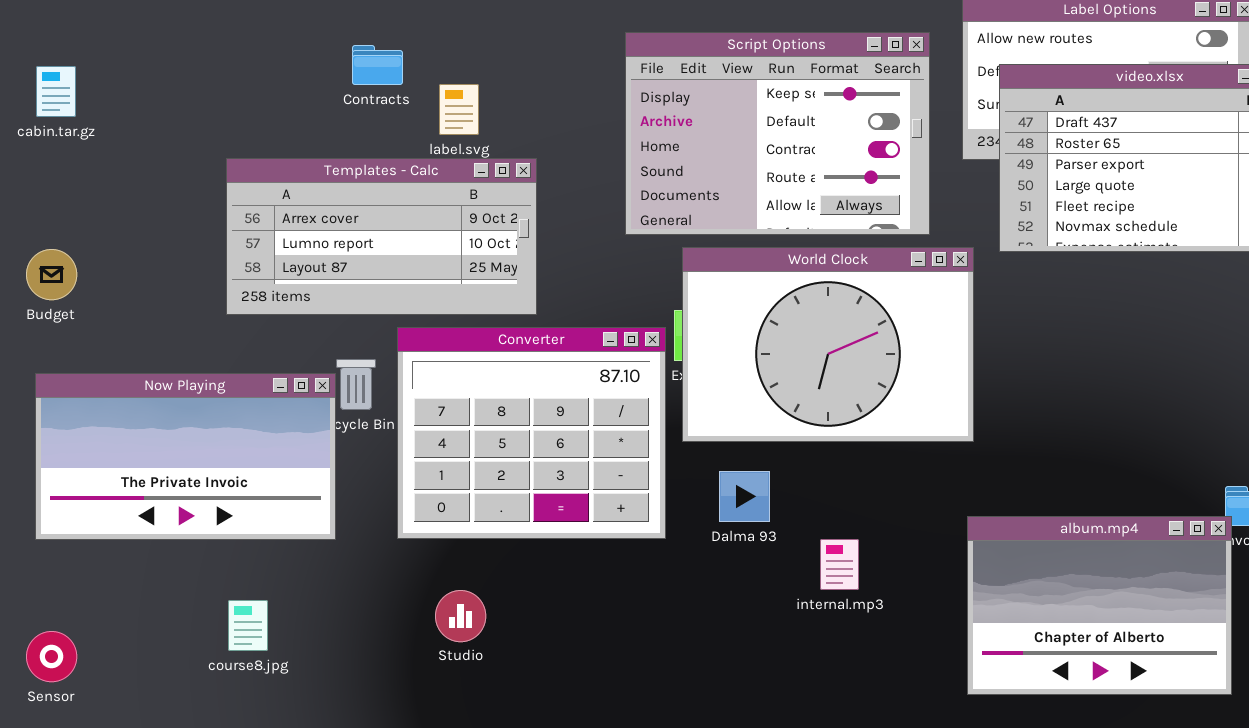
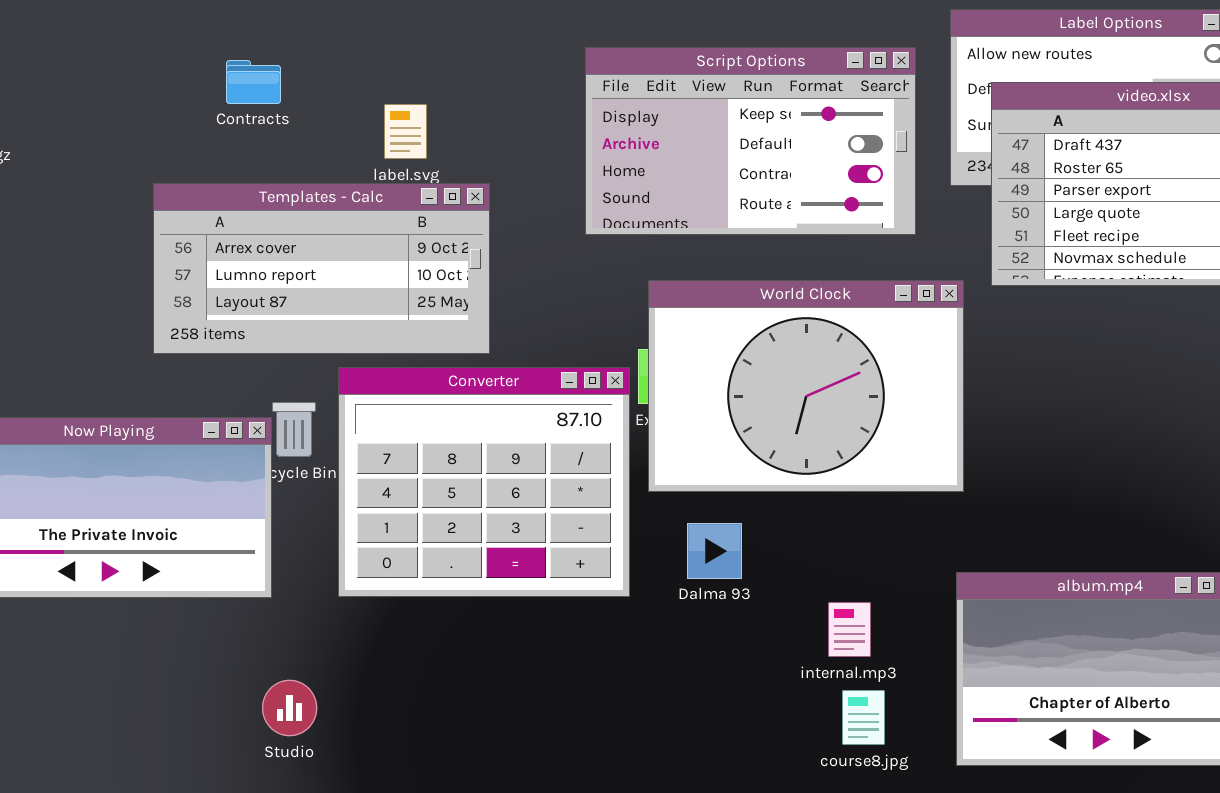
Script Options: [625,32,930,235] -> [585,47,916,235], resized
Contracts: [352,45,403,85] -> [226,60,281,104], moved
internal.mp3: [820,539,859,590] -> [828,602,871,657], moved
Studio: [435,590,486,642] -> [262,680,317,736], moved
course8.jpg: [228,600,268,651] -> [842,690,885,745], moved

